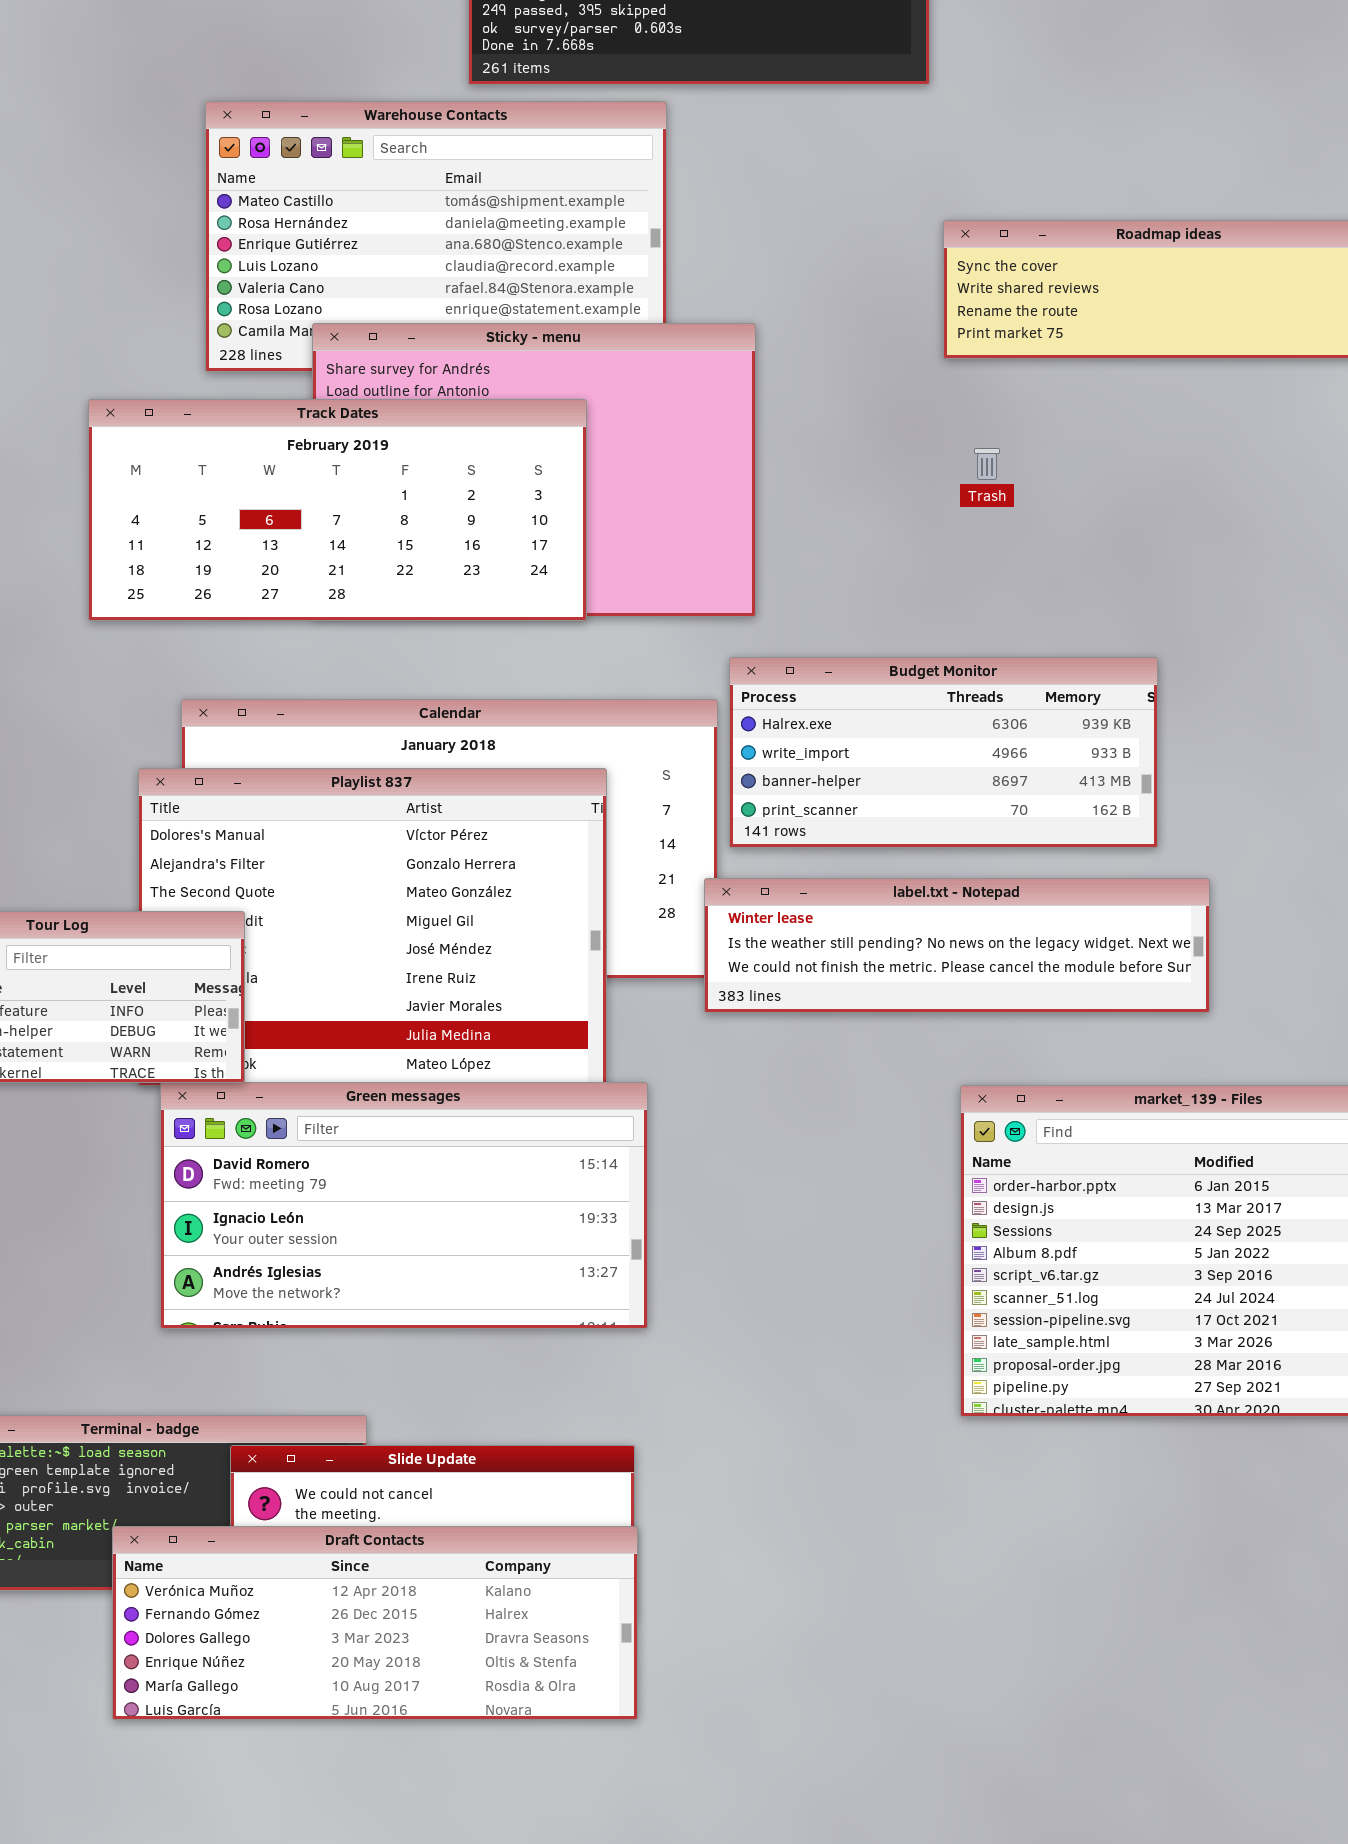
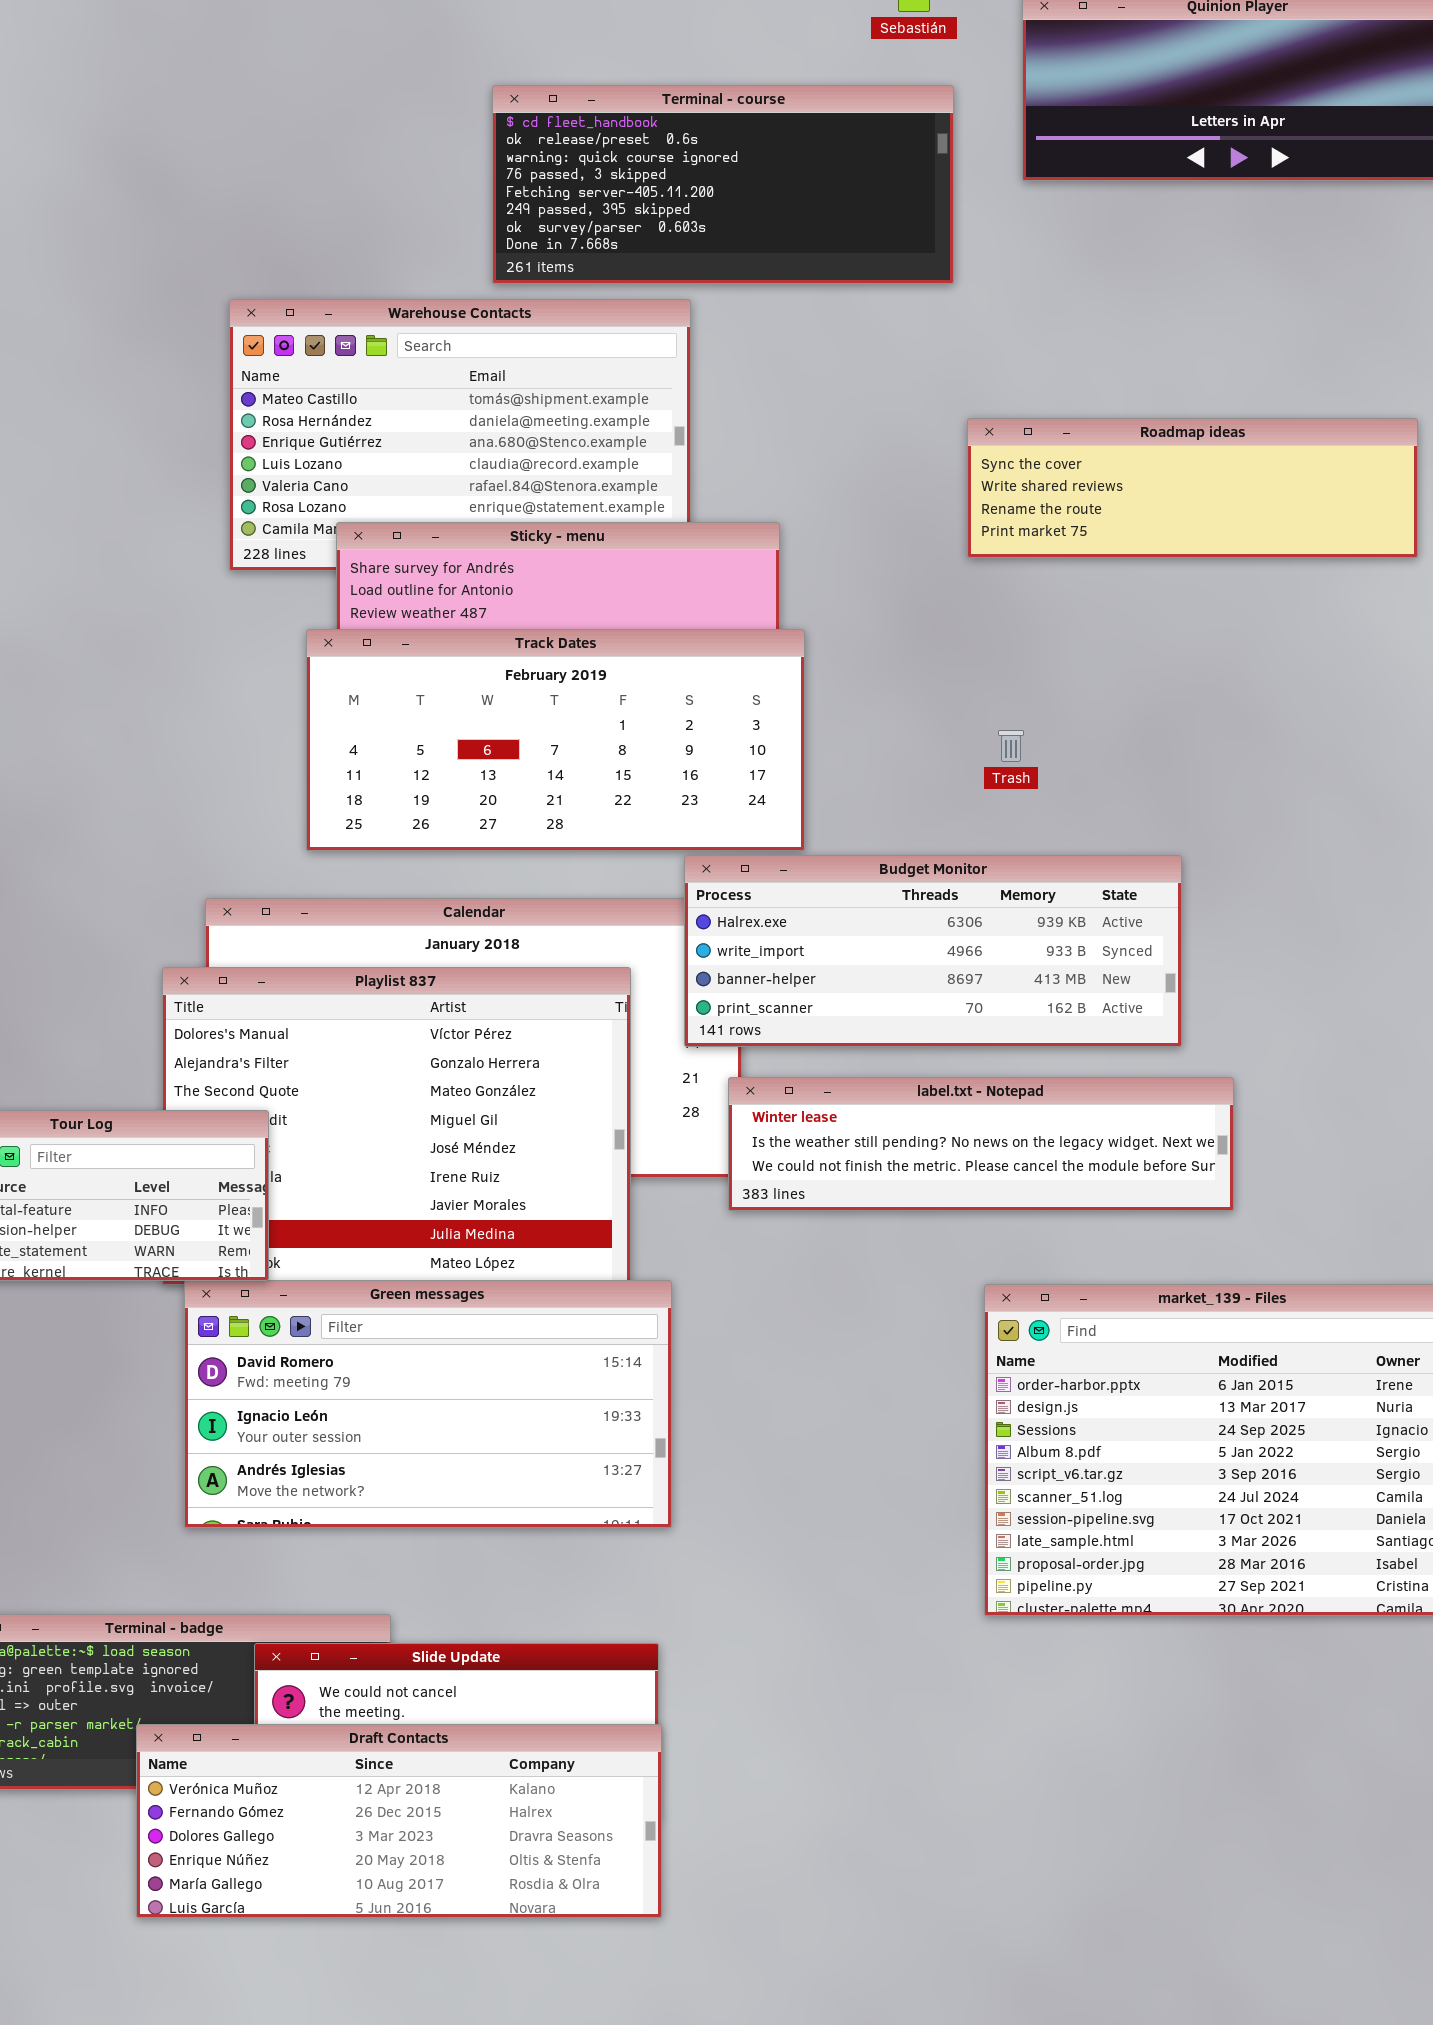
Track Dates: [88,399,587,621] -> [306,629,805,851], moved
Trash: [974,448,1000,480] -> [998,730,1024,762], moved
Budget Monitor: [729,657,1158,848] -> [684,855,1182,1047], resized

